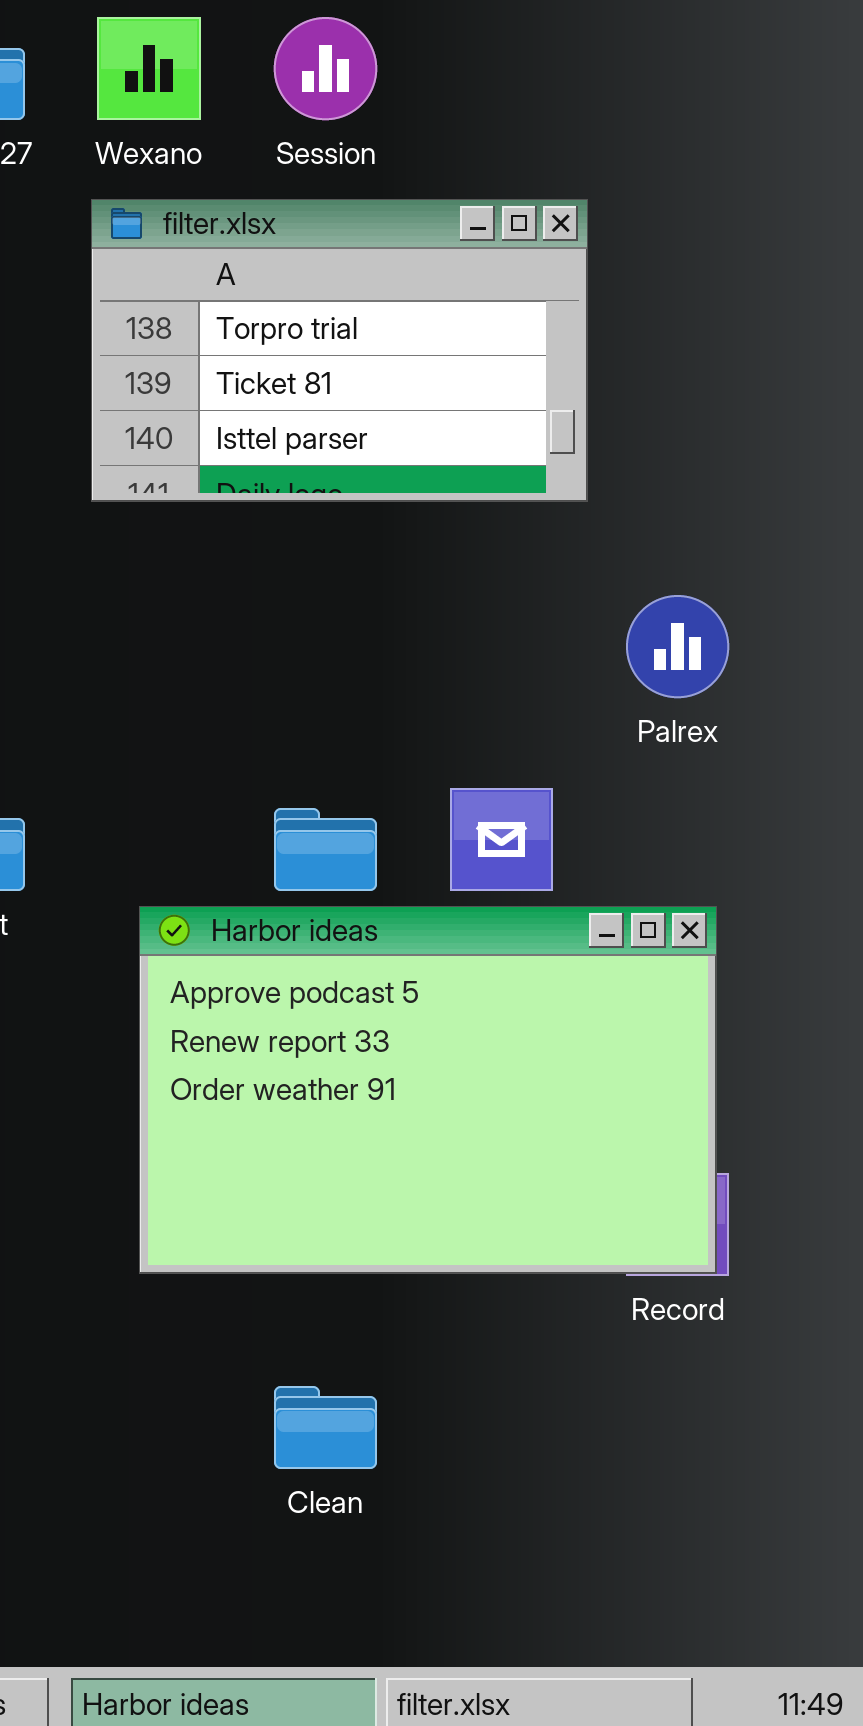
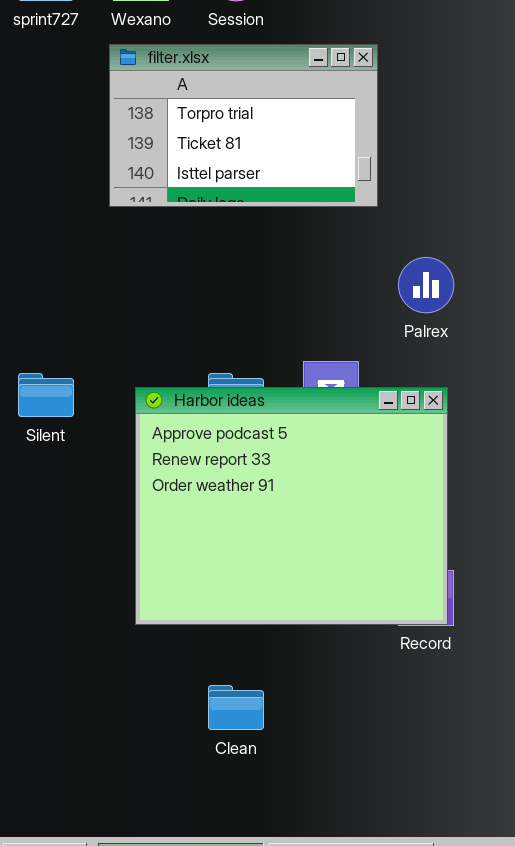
Harbor ideas: [139,906,717,1274] -> [135,387,448,625], resized

